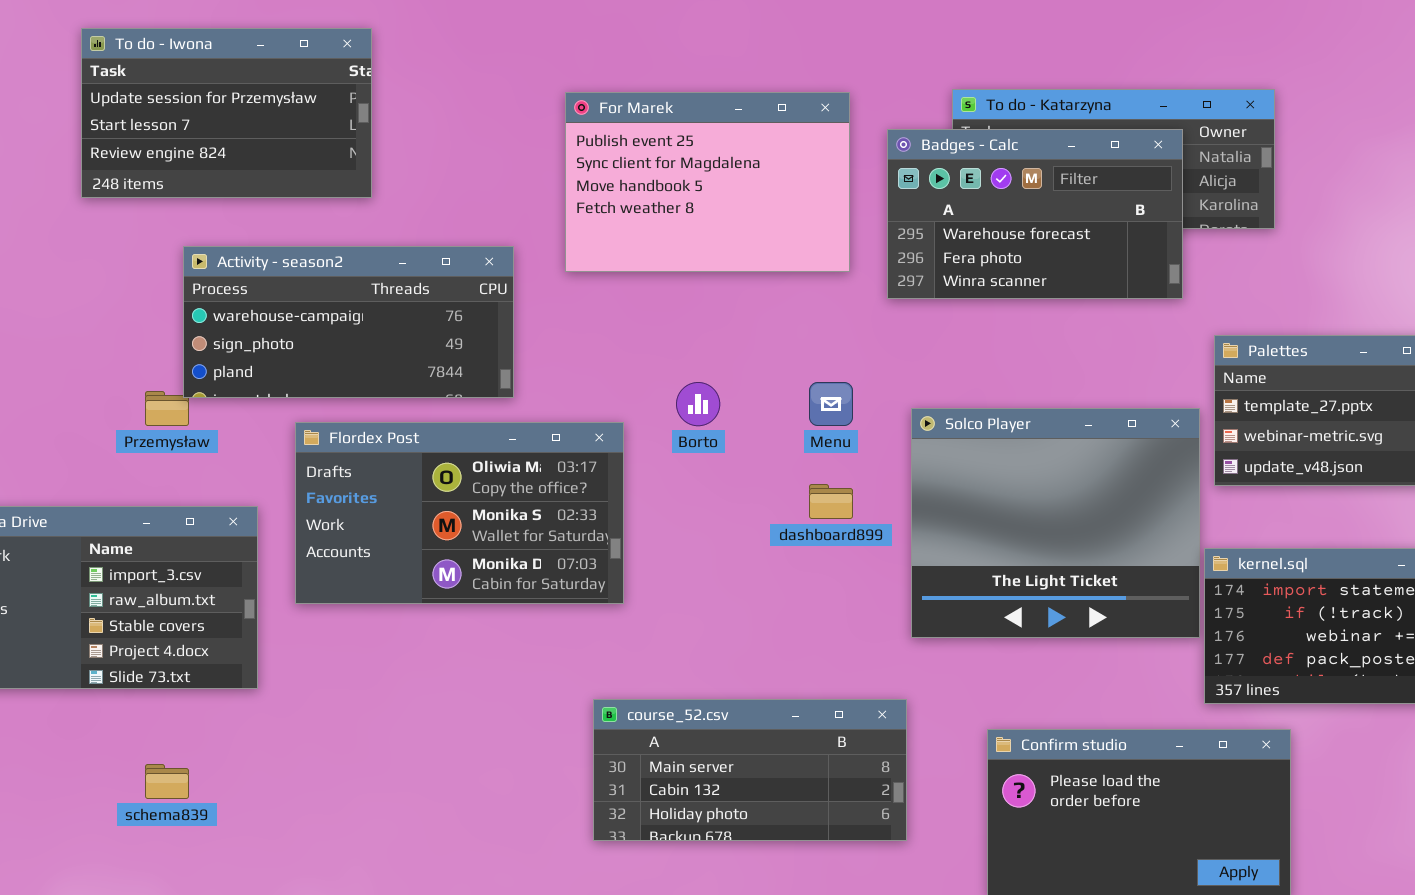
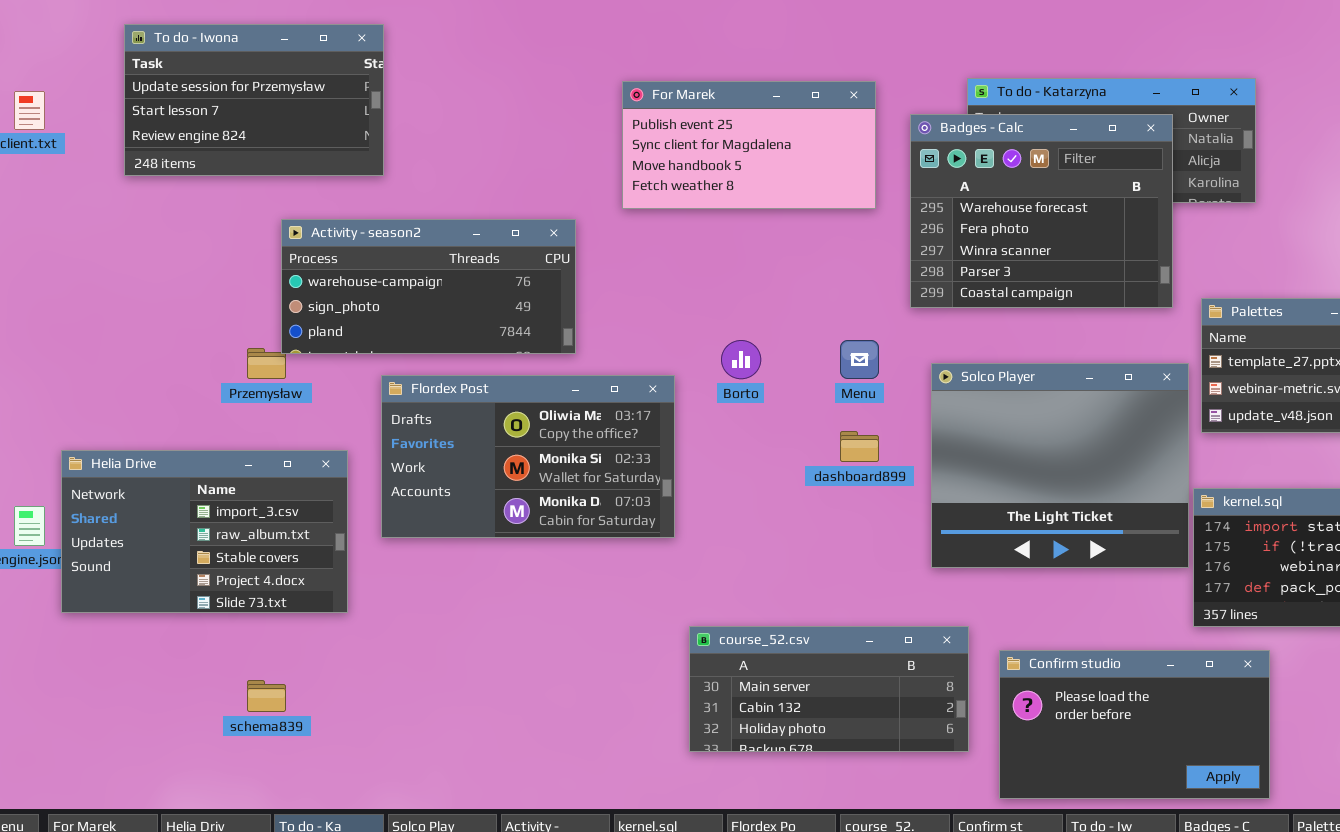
To do - Iwona: [81,28,372,198] -> [124,24,384,176], moved
For Marek: [565,92,850,272] -> [622,81,876,209], resized
Badges - Calc: [887,129,1183,299] -> [910,114,1173,308], resized
course_52.csv: [593,699,907,841] -> [689,626,969,752], moved

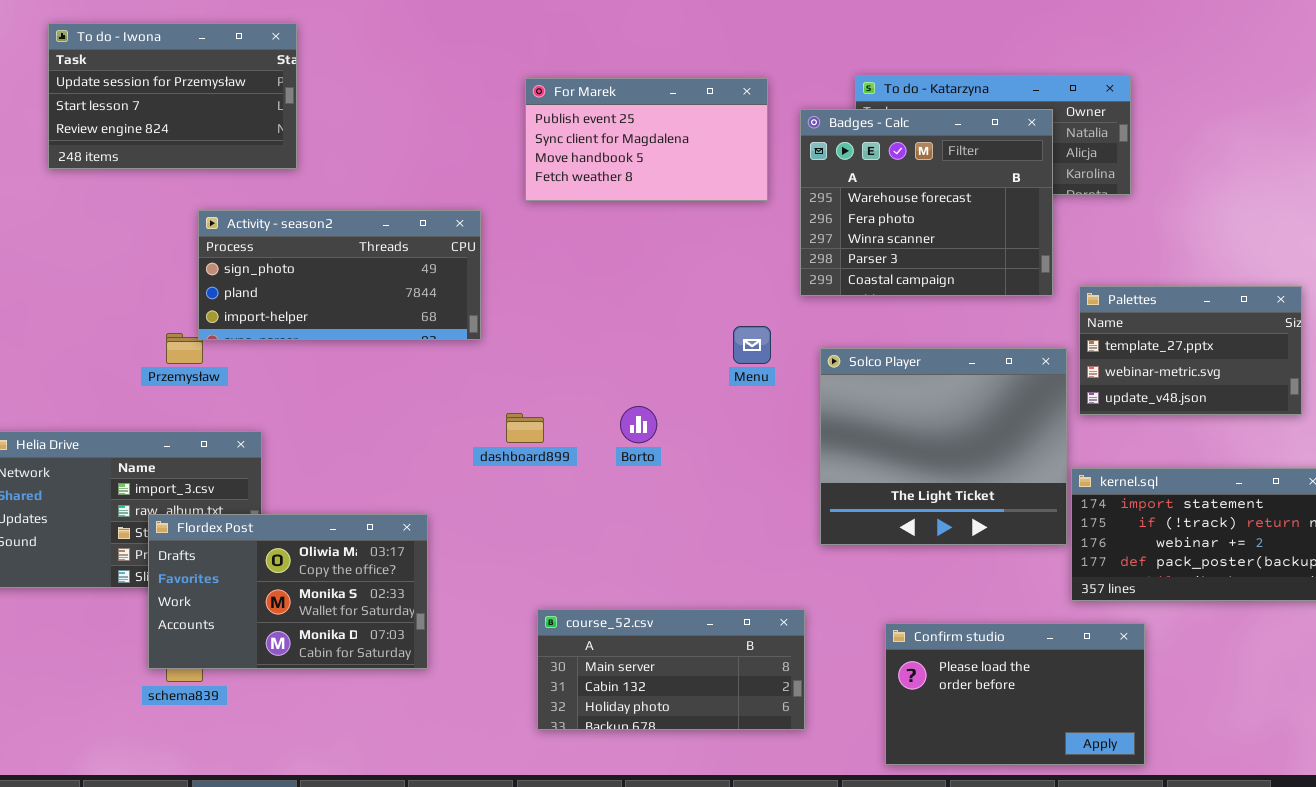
Activity - season2: [281,219,576,354] -> [198,210,481,340], scrolled down 1 row
Borto: [721,340,761,379] -> [620,406,657,443], moved
Flordex Post: [381,375,675,538] -> [148,514,428,669], moved
dashboard899: [840,431,879,462] -> [506,413,544,443], moved
course_52.csv: [689,626,969,752] -> [537,609,805,730], moved

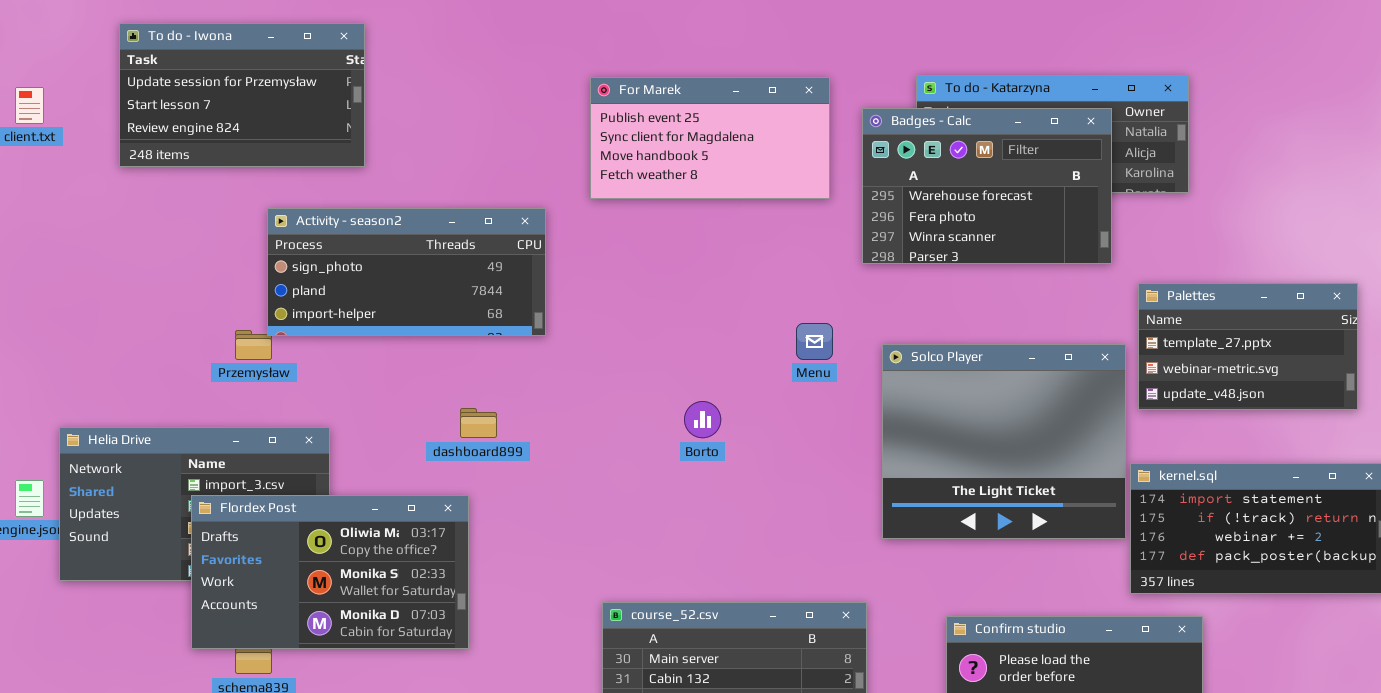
Badges - Calc: [800,109,1053,296] -> [862,108,1112,264], resized
dashboard899: [506,413,544,443] -> [460,408,497,438], moved
Flordex Post: [148,514,428,669] -> [191,495,469,649], moved

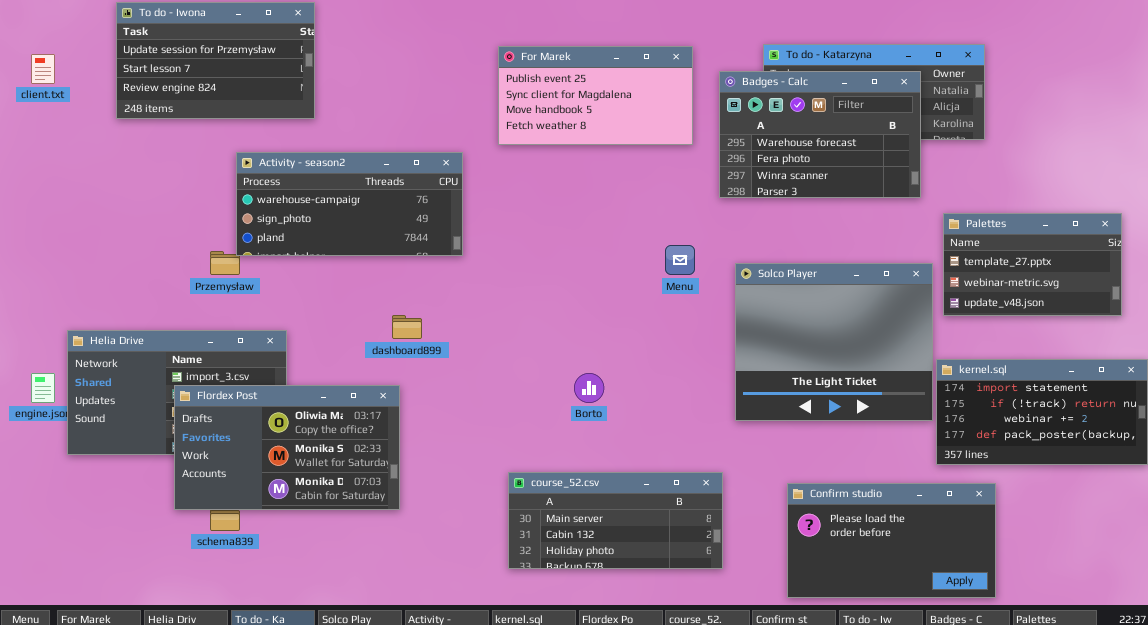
Activity - season2: [267,208,546,336] -> [236,152,463,256], scrolled up 1 row
Borto: [684,401,721,438] -> [574,373,604,403], moved

